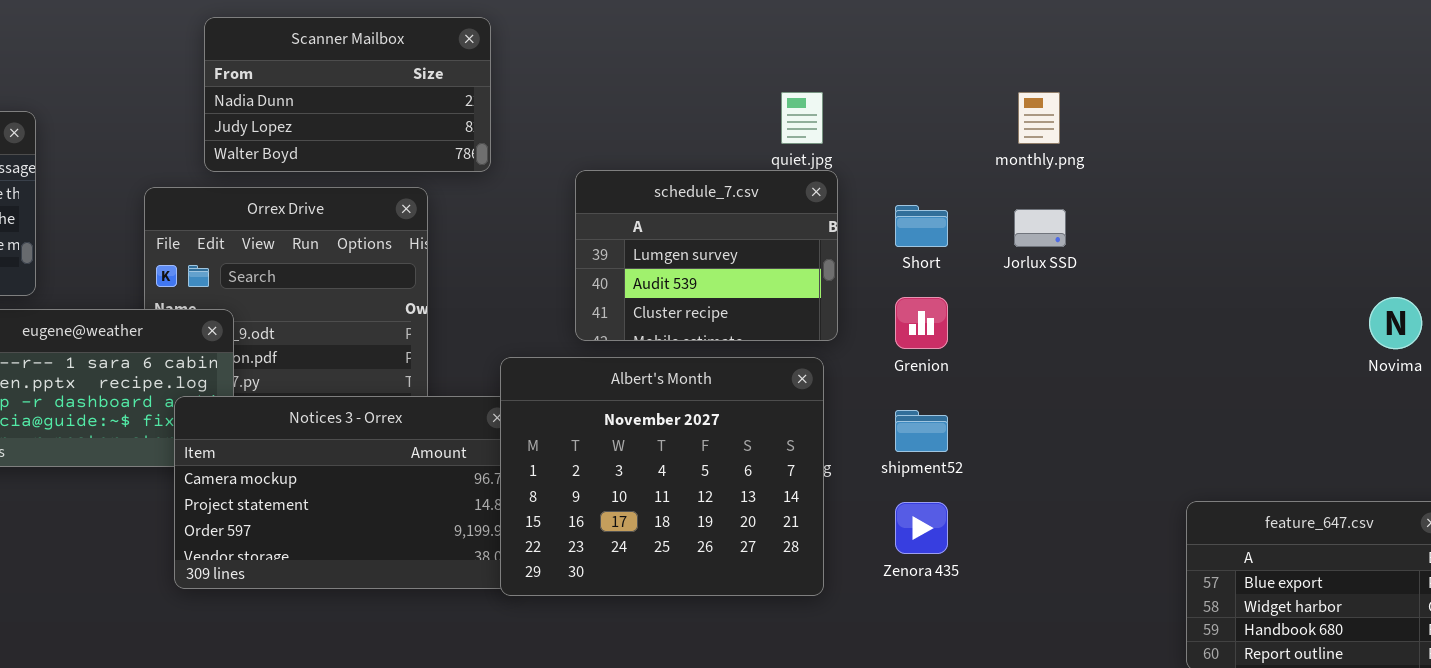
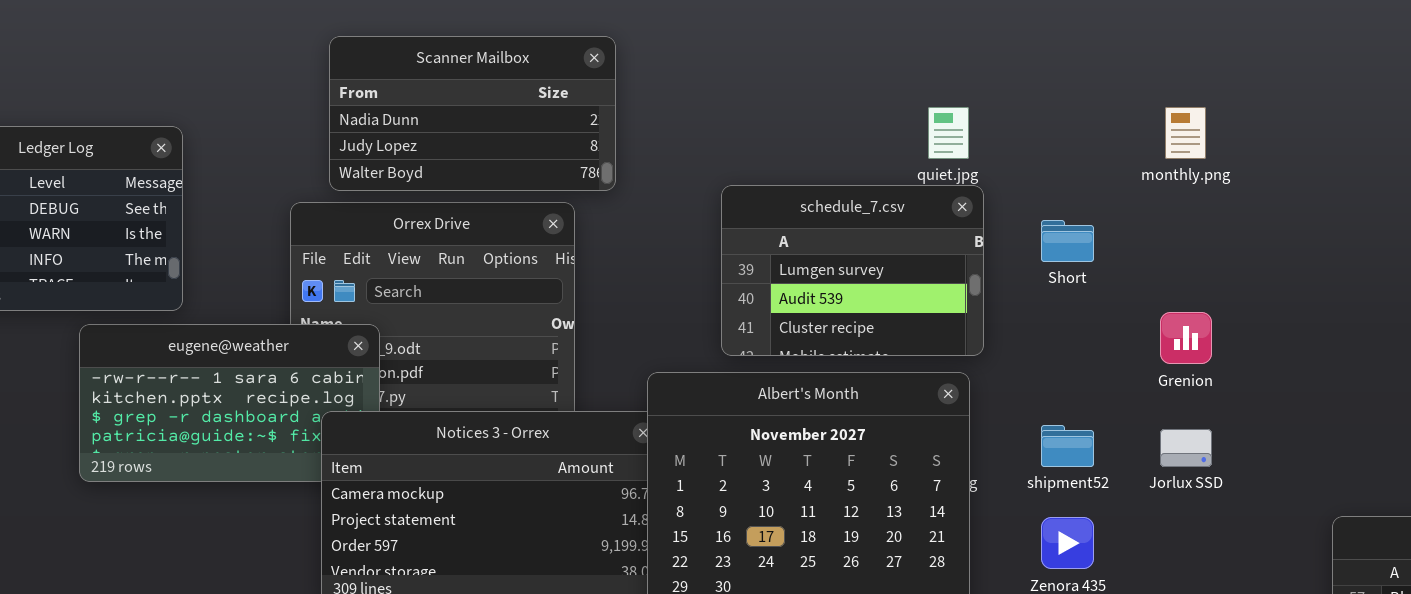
Scanner Mailbox: [204,17,491,172] -> [329,36,616,191], moved
Jorlux SSD: [1014,209,1066,247] -> [1160,429,1212,467], moved
Grenion: [895,297,948,349] -> [1160,312,1212,364], moved

